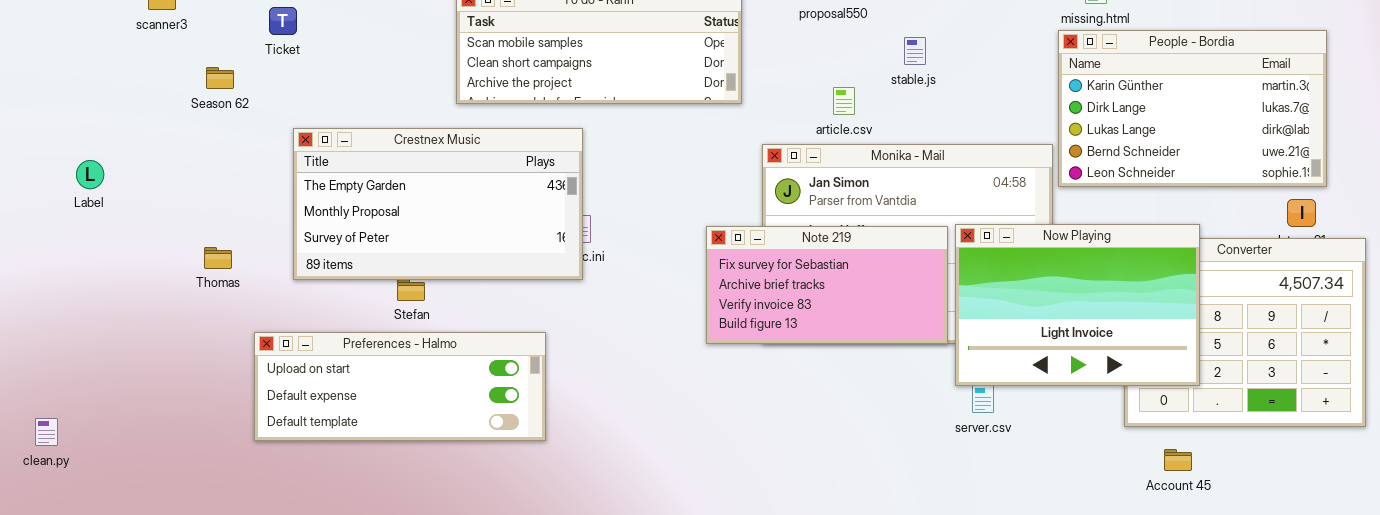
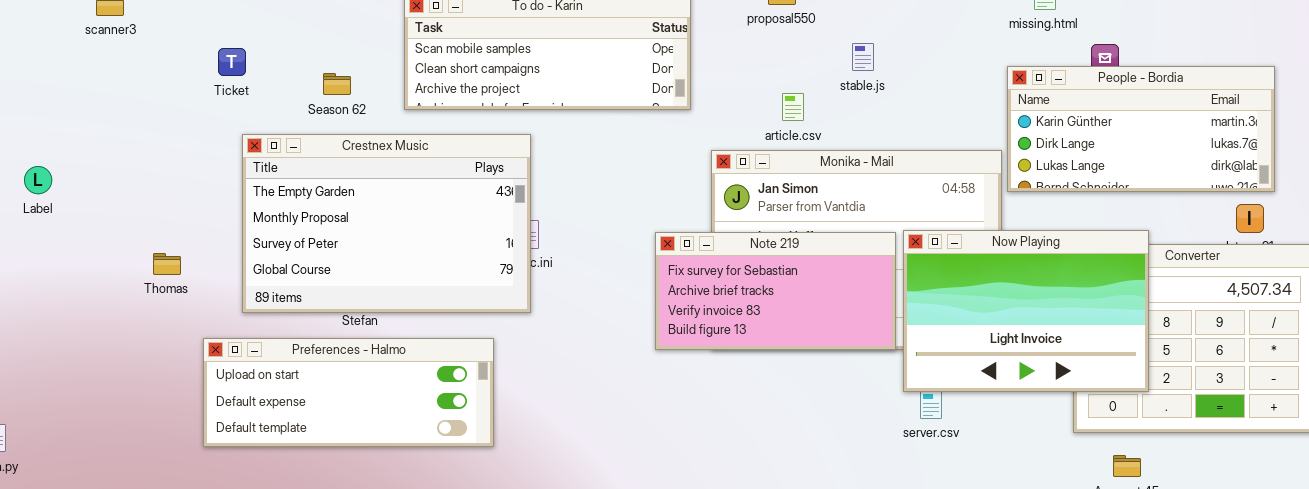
Ticket: [269,7,297,35] -> [218,48,246,76], moved
People - Bordia: [1058,30,1327,187] -> [1007,66,1275,192], resized
Season 62: [206,67,234,89] -> [323,73,351,95], moved
Crestnex Music: [293,128,583,280] -> [242,134,531,313], resized

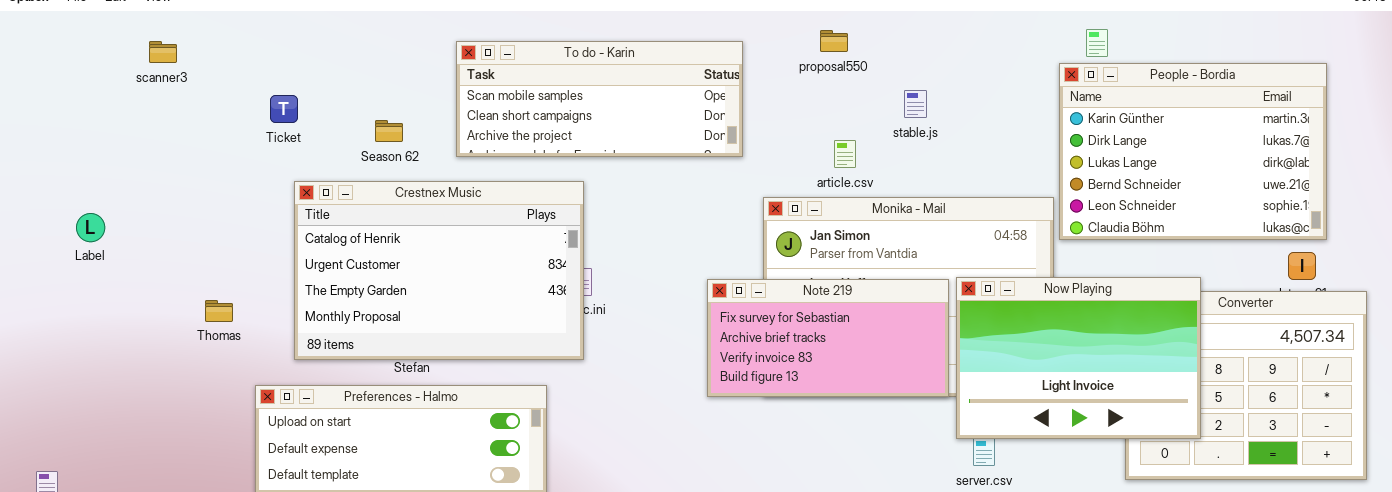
People - Bordia: [1007,66,1275,192] -> [1059,63,1327,240], resized
Crestnex Music: [242,134,531,313] -> [294,181,584,360], scrolled up 2 rows

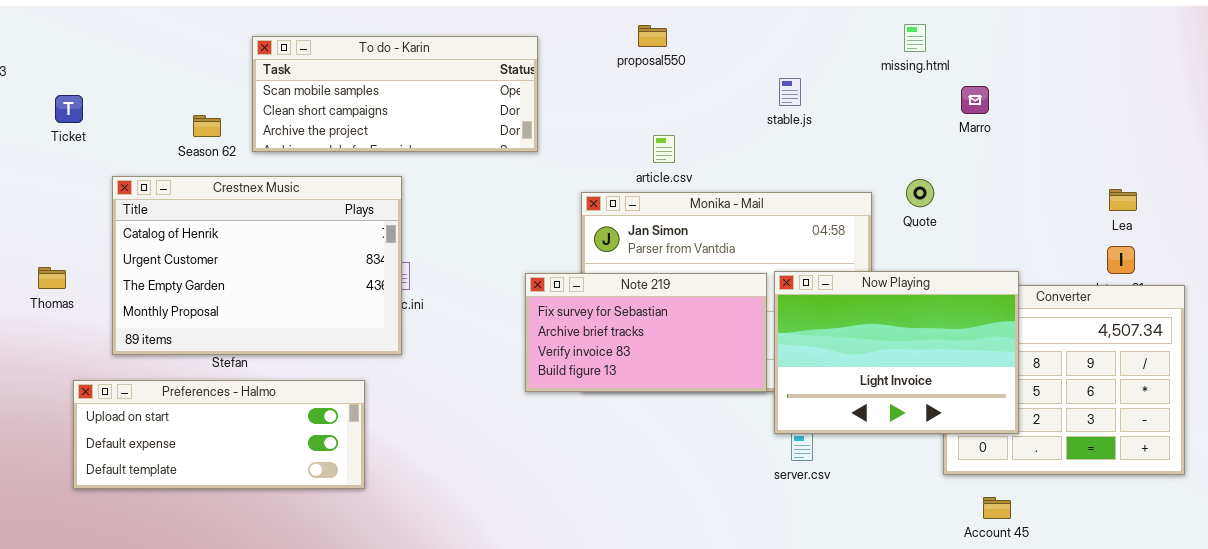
To do - Karin: [456,41,743,157] -> [252,36,538,152], moved
People - Bordia: [1059,63,1327,240] -> none, closed
stable.js: [904,90,927,118] -> [779,78,801,106], moved
Ticket: [270,95,298,123] -> [55,95,83,123], moved
Thomas: [205,300,233,322] -> [38,267,66,289], moved

